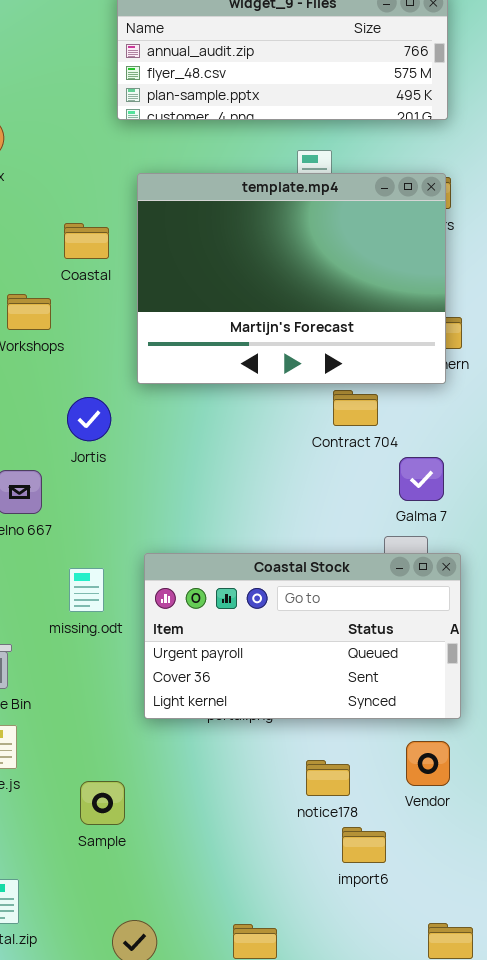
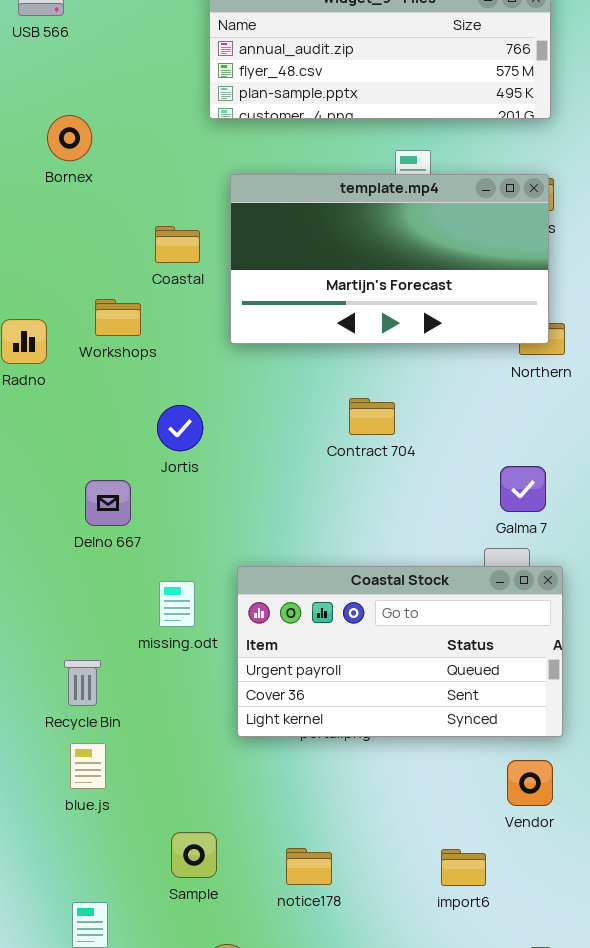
template.mp4: [137,173,446,384] -> [230,174,549,344], resized
Contract 704: [333,390,378,426] -> [349,398,395,435], moved
notice178: [306,760,350,796] -> [286,848,332,885], moved
Sample: [80,781,125,825] -> [171,832,217,878], moved

